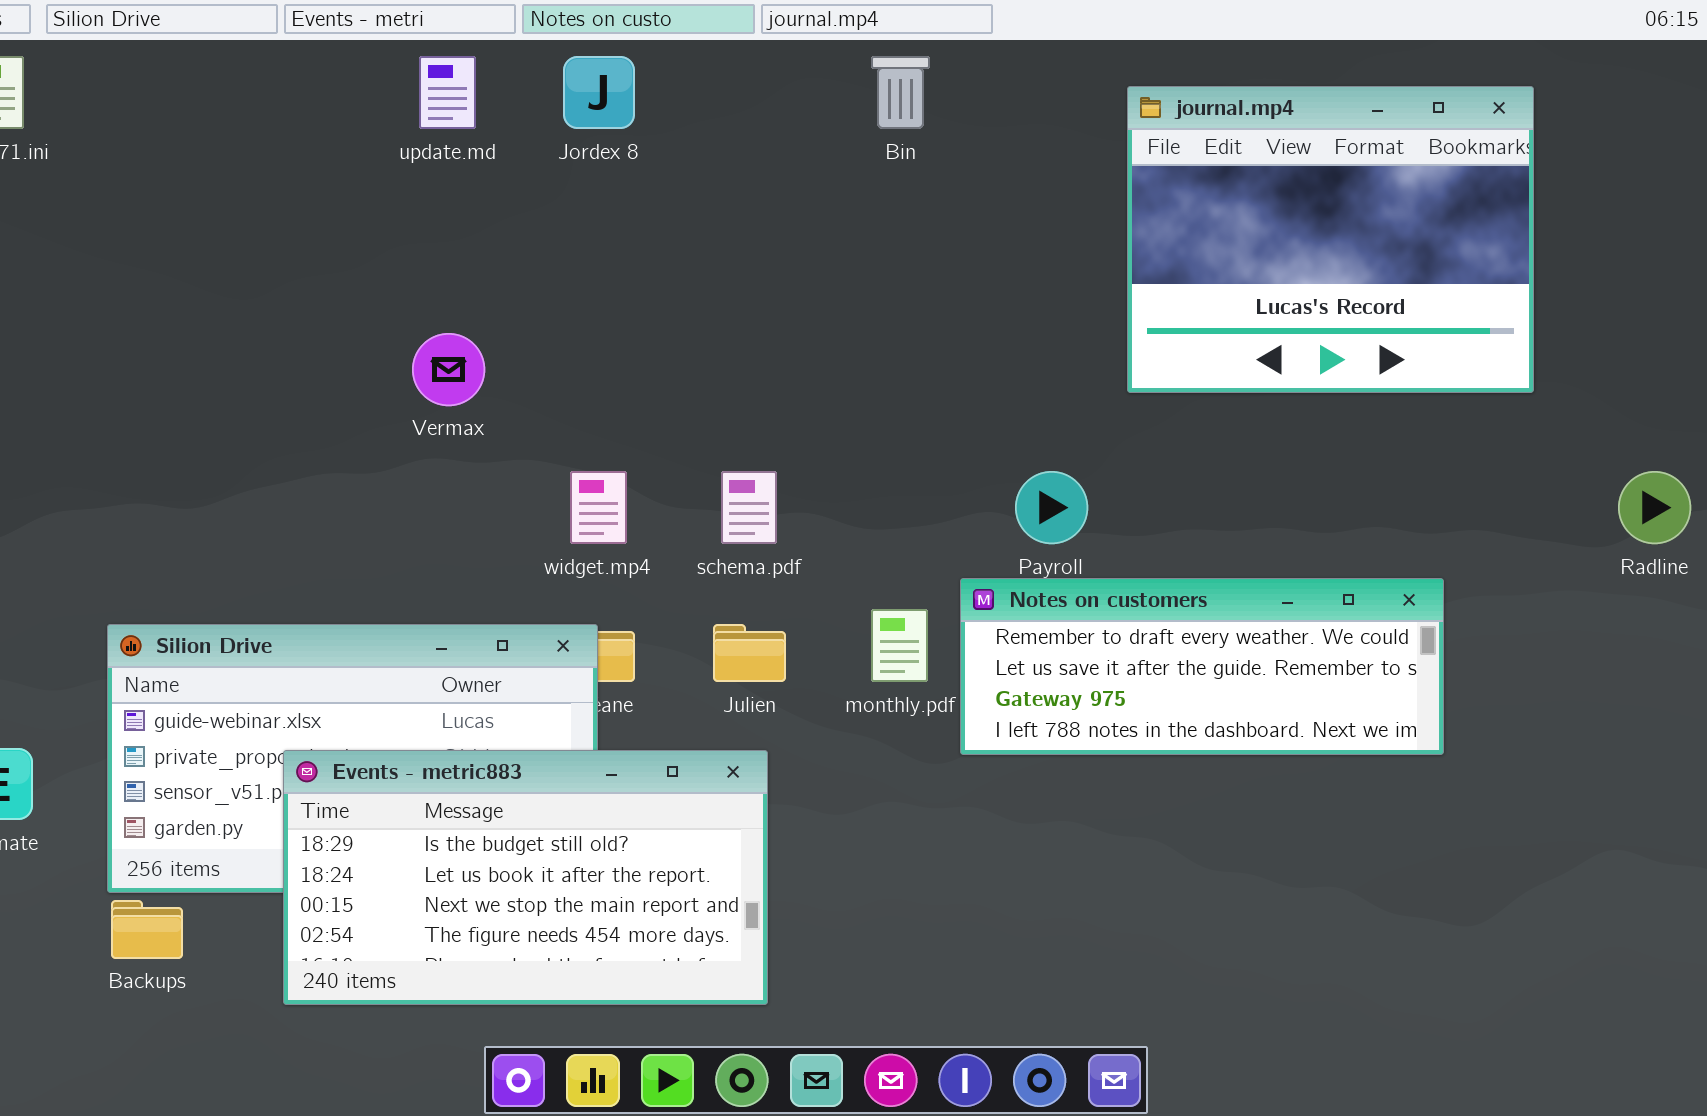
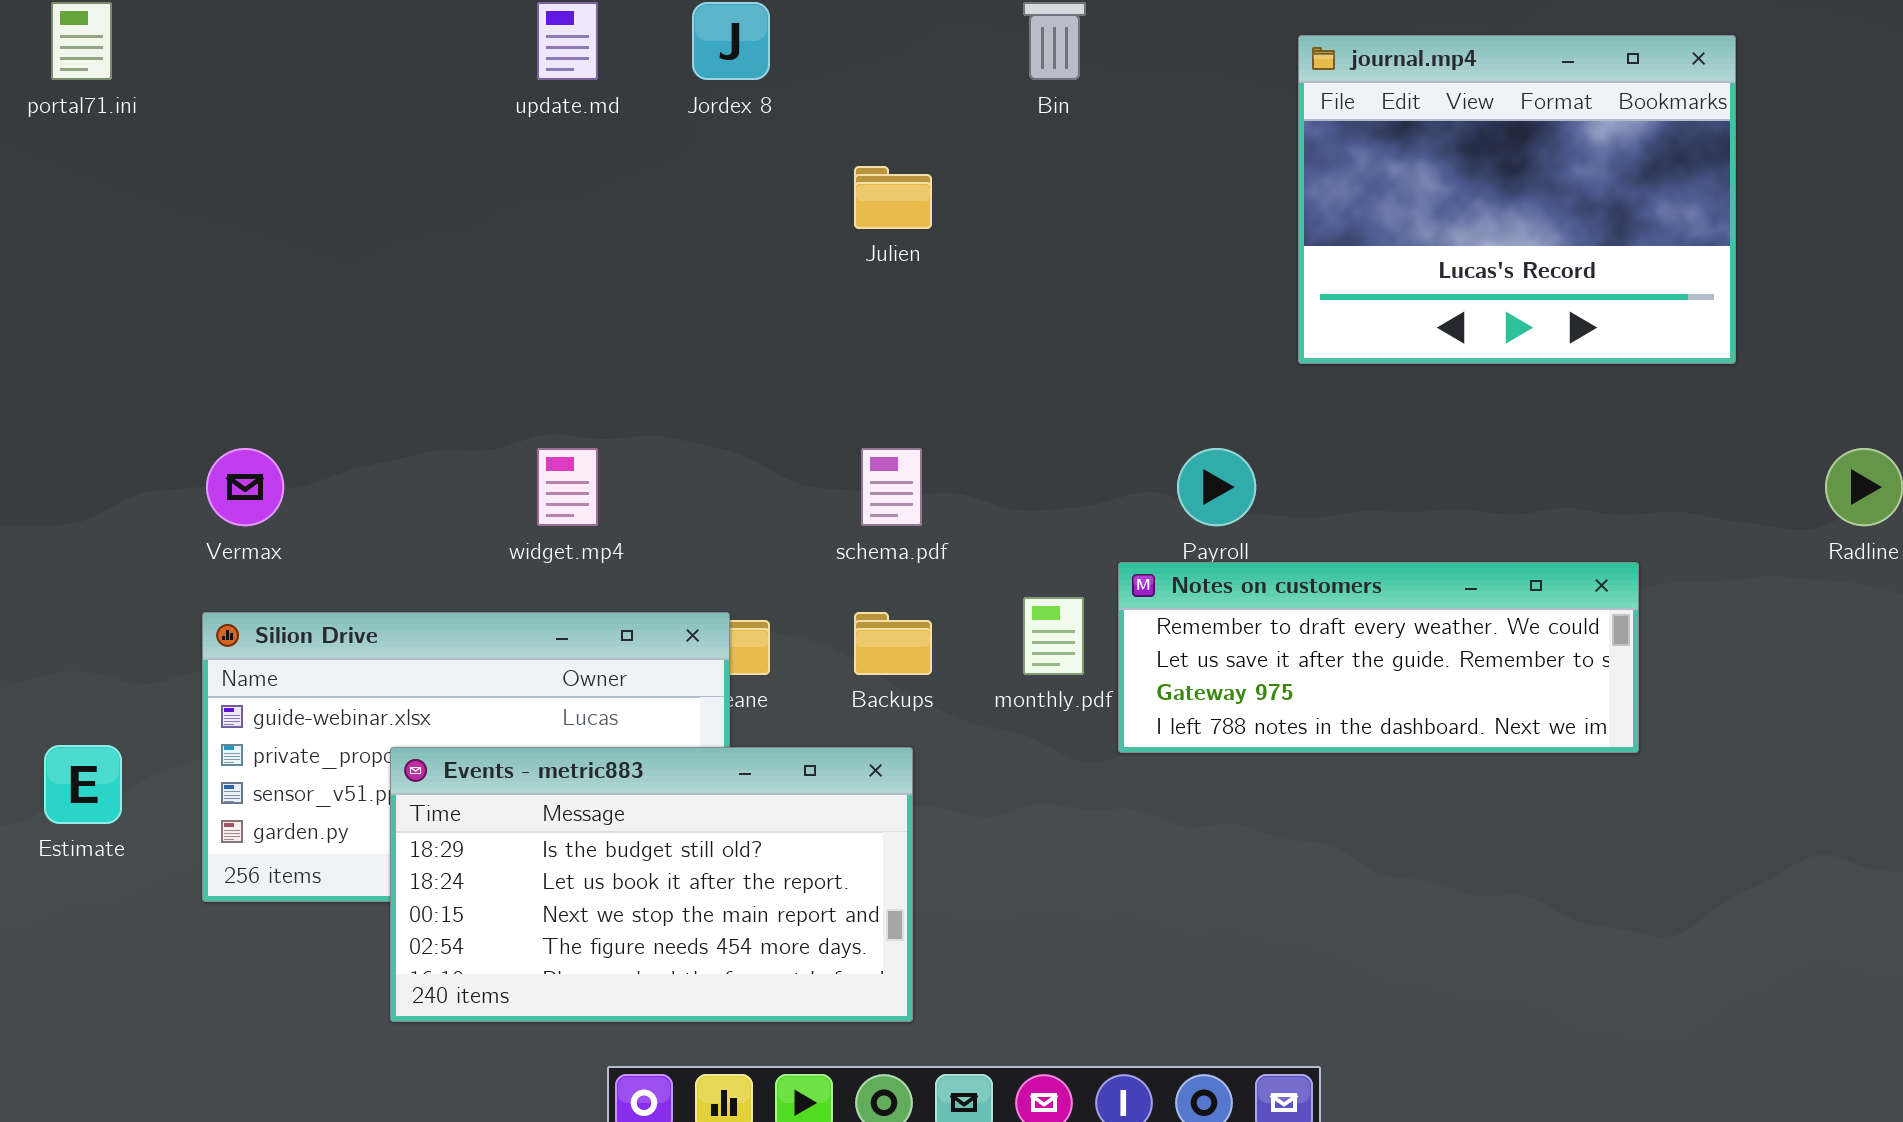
Vermax: [412,333,485,406] -> [206,448,284,526], moved
widget.mp4: [570,471,627,544] -> [537,448,598,526], moved
Julien: [713,624,786,682] -> [854,166,932,229], moved
Backups: [111,900,183,959] -> [854,612,932,675], moved

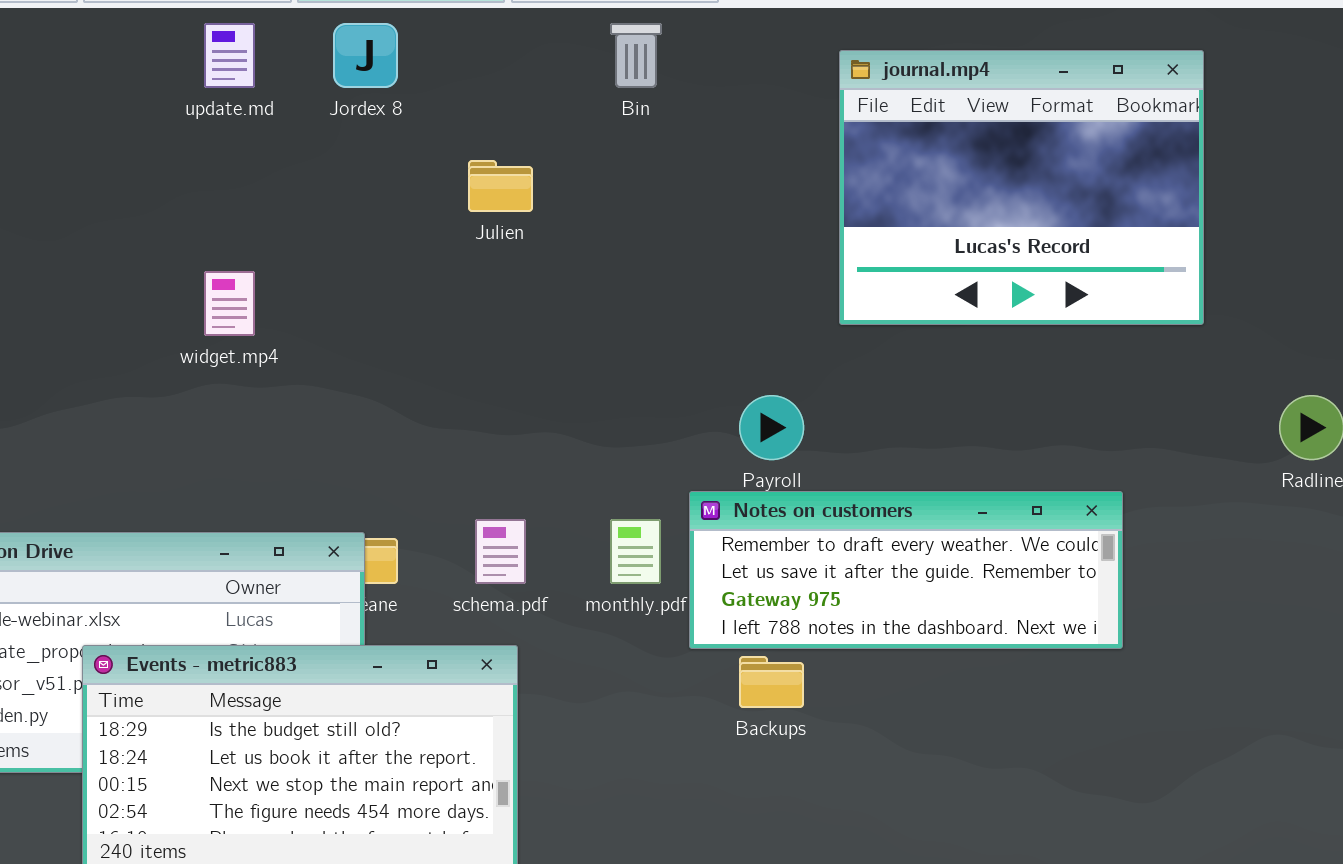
widget.mp4: [537,448,598,526] -> [204,271,255,336], moved
schema.pdf: [861,448,922,526] -> [475,519,526,584], moved
Backups: [854,612,932,675] -> [739,656,804,708], moved

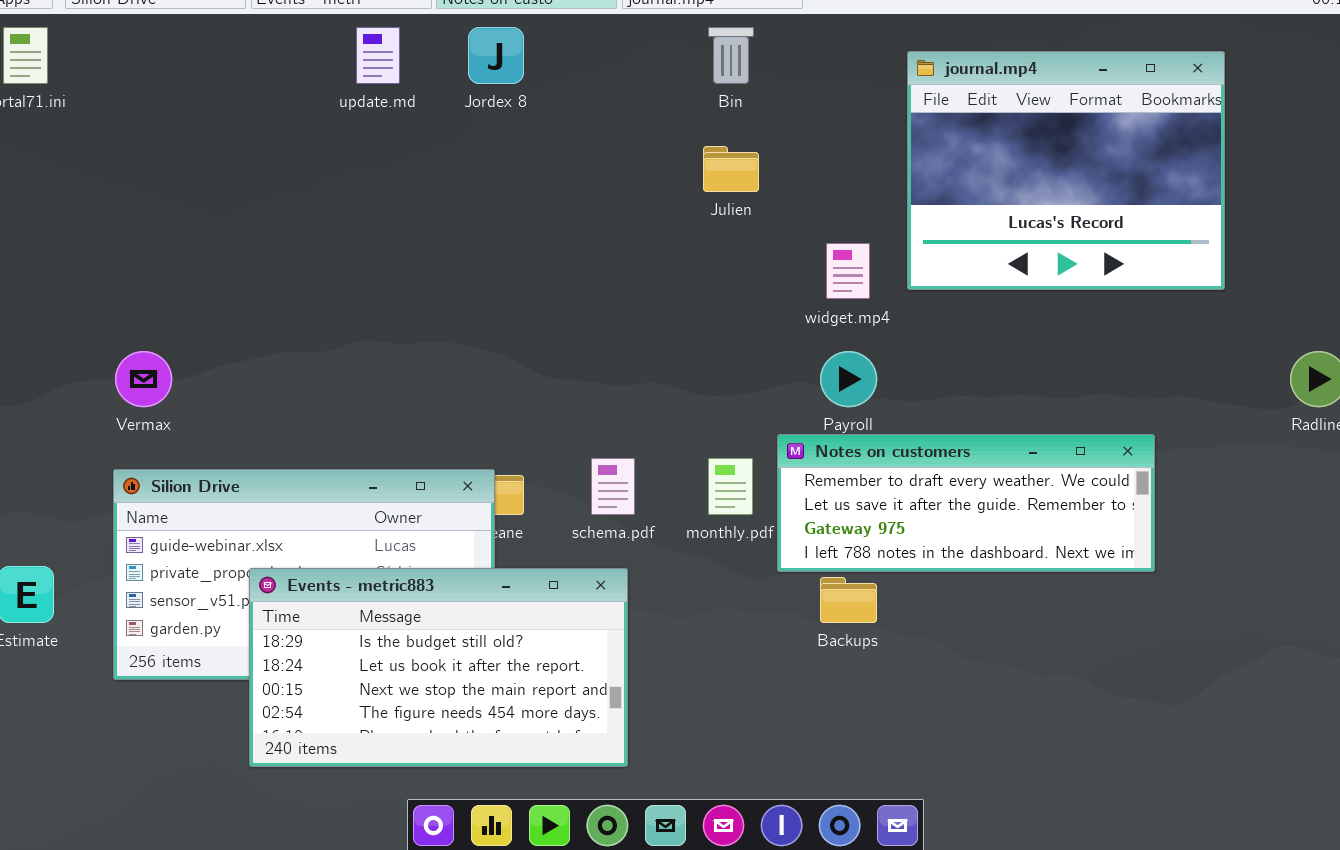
Julien: [468,160,533,212] -> [703,146,759,192], moved
widget.mp4: [204,271,255,336] -> [826,243,870,299], moved

